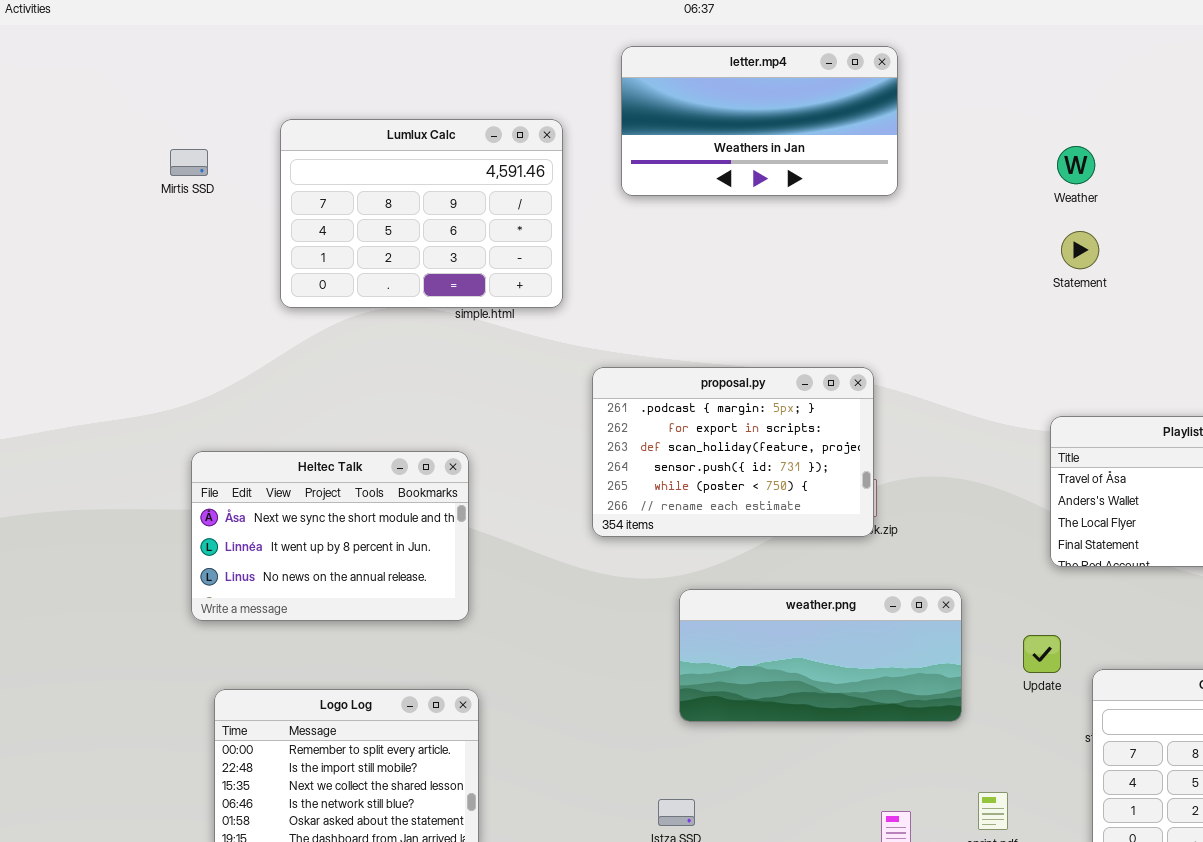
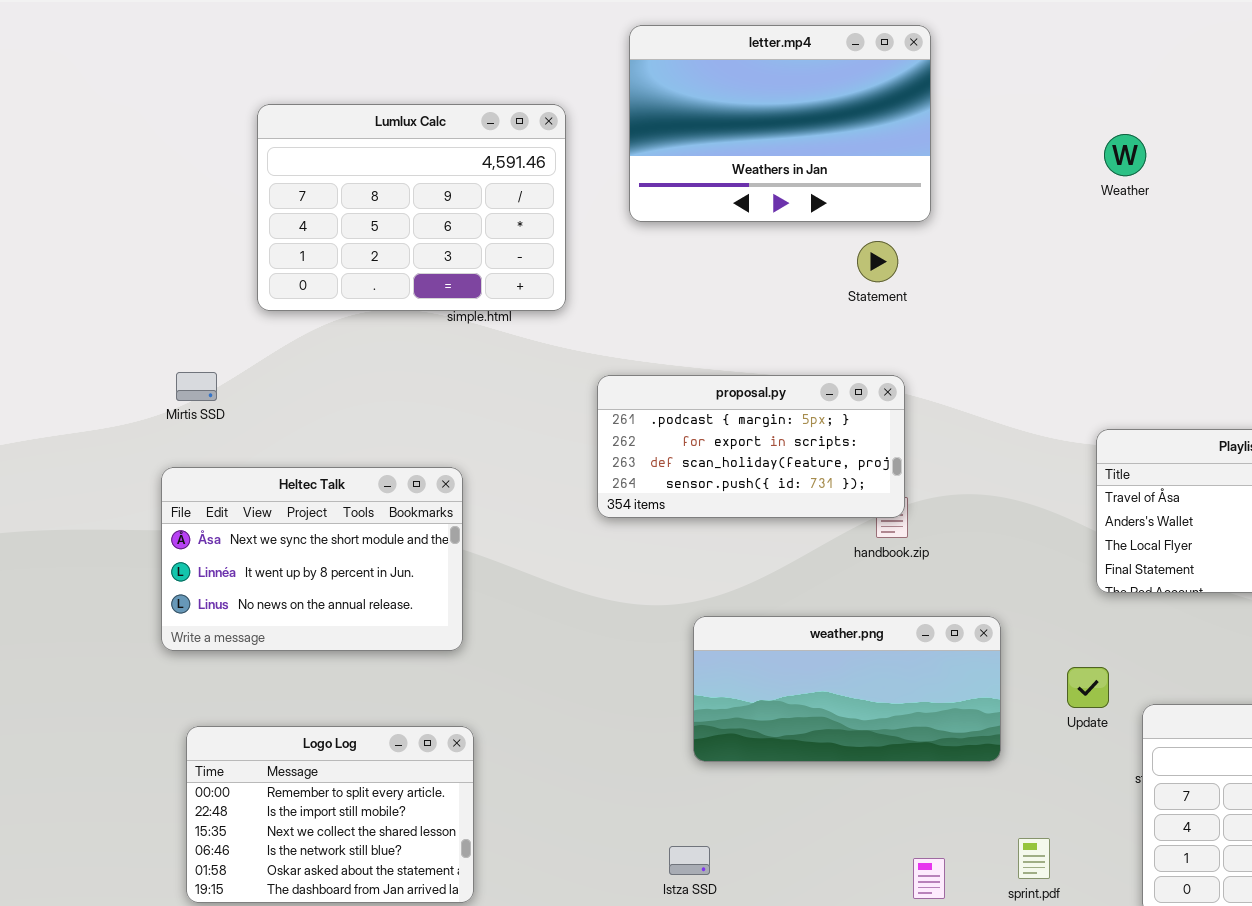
letter.mp4: [621,46,898,196] -> [629,25,931,222], resized
Mirtis SSD: [170,149,208,176] -> [176,372,217,401], moved
Statement: [1061,231,1099,269] -> [857,241,898,282], moved
proposal.py: [592,367,874,537] -> [597,375,905,518], resized

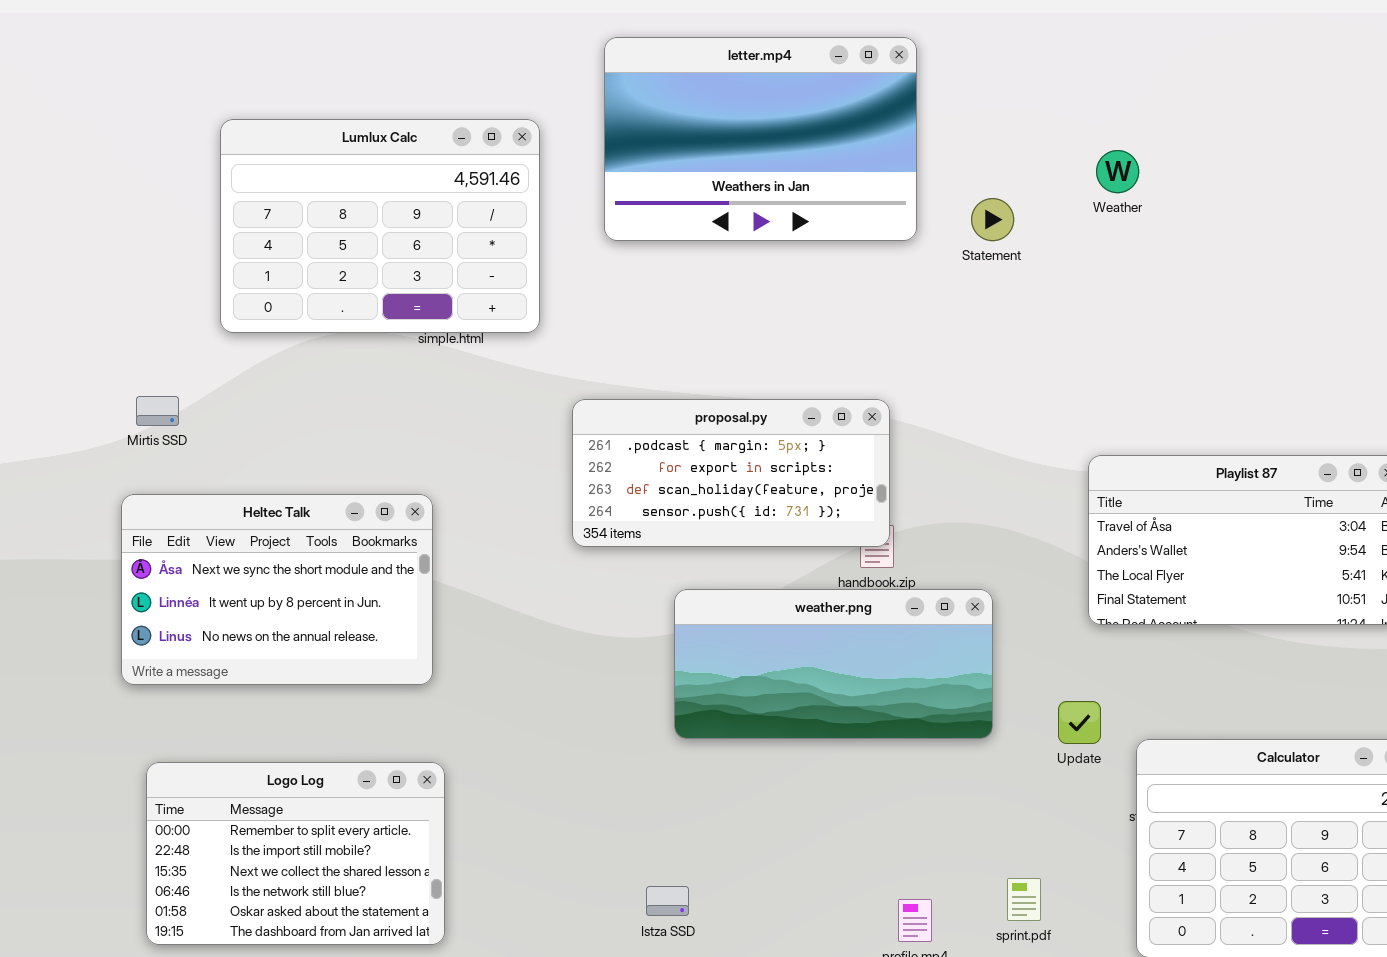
Statement: [857,241,898,282] -> [971,198,1014,241], moved
weather.png: [693,616,1001,762] -> [674,589,993,739], moved

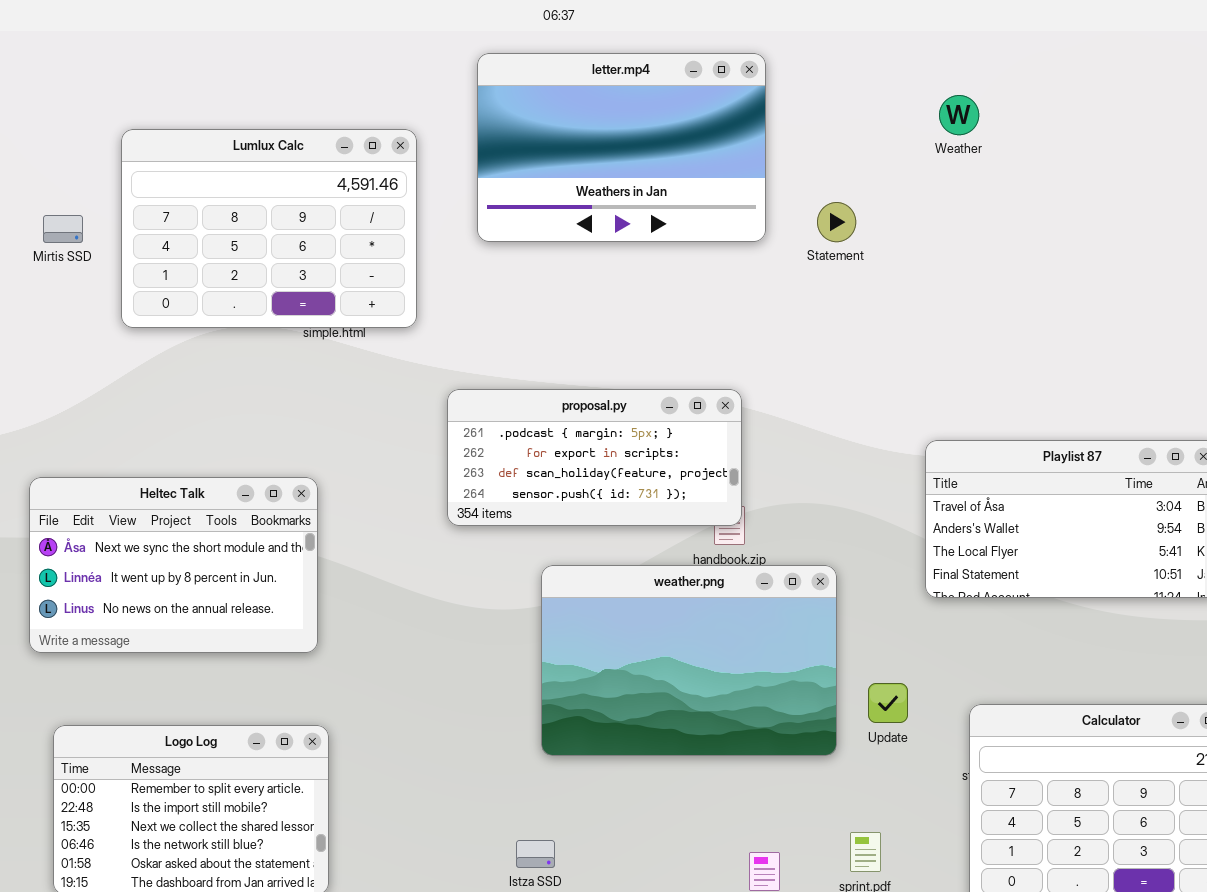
Weather: [1096,150,1139,193] -> [939,95,979,135], moved
Mirtis SSD: [136,396,179,426] -> [43,215,83,243], moved
weather.png: [674,589,993,739] -> [541,565,837,756], resized
Update: [1058,701,1101,744] -> [868,683,908,723], moved

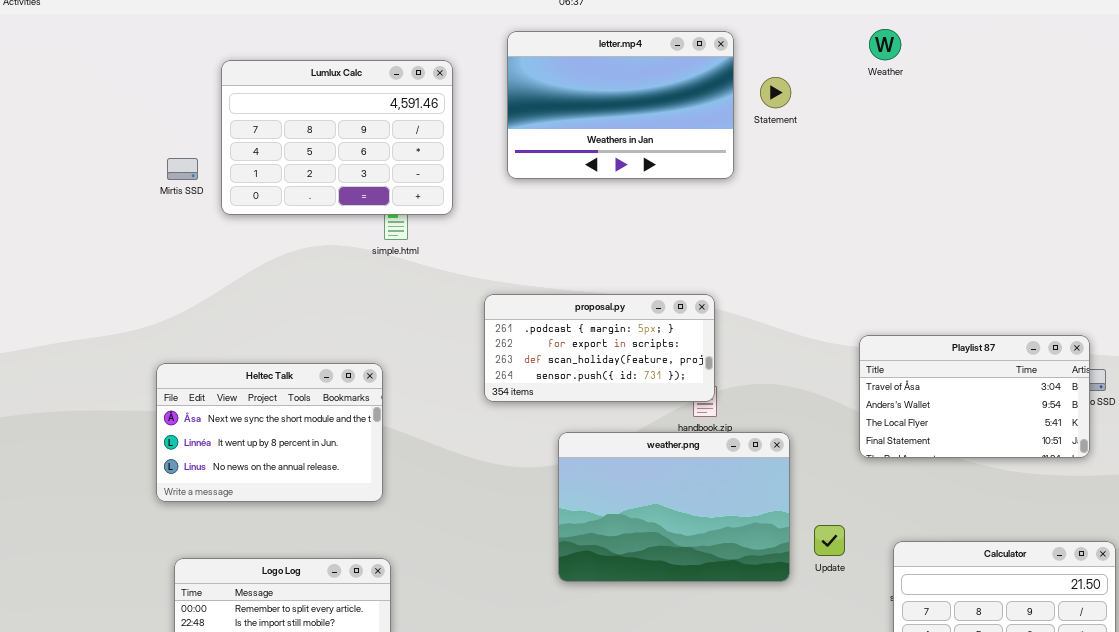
Weather: [939,95,979,135] -> [869,29,901,60], moved
Lumlux Calc: [121,129,417,328] -> [221,60,453,215], moved
Statement: [817,202,856,242] -> [760,77,791,108], moved

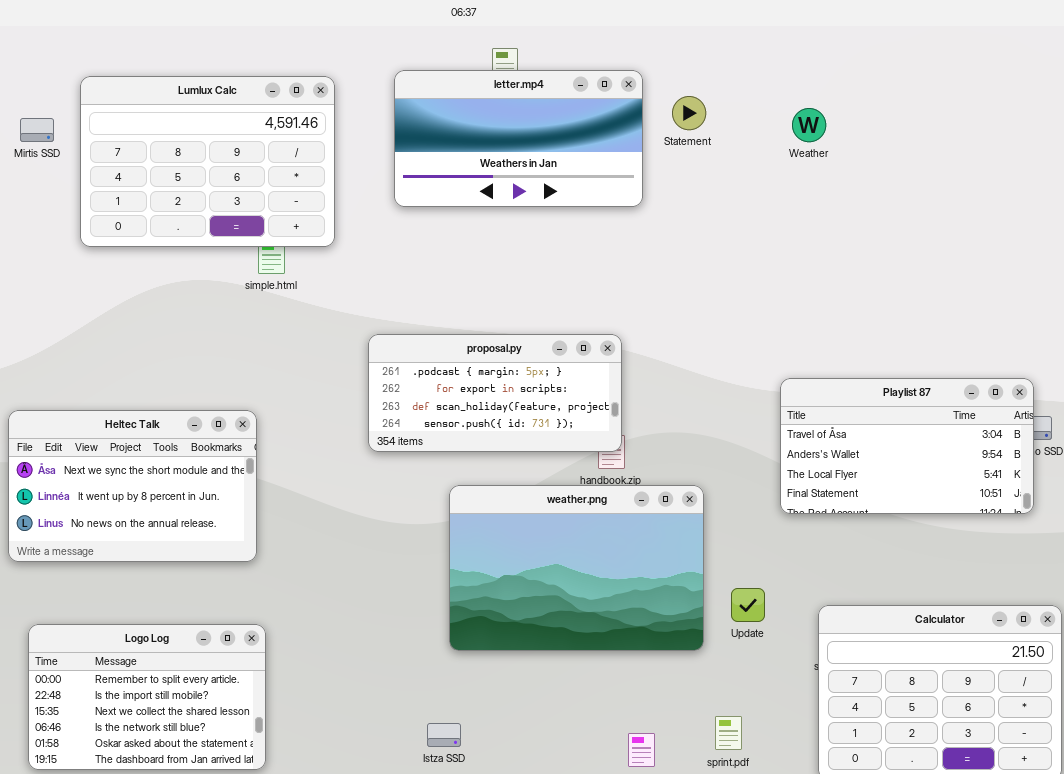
Weather: [869,29,901,60] -> [792,108,826,142], moved
letter.mp4: [507,31,734,179] -> [394,70,643,207], resized
Mirtis SSD: [167,158,198,180] -> [20,118,54,142], moved

